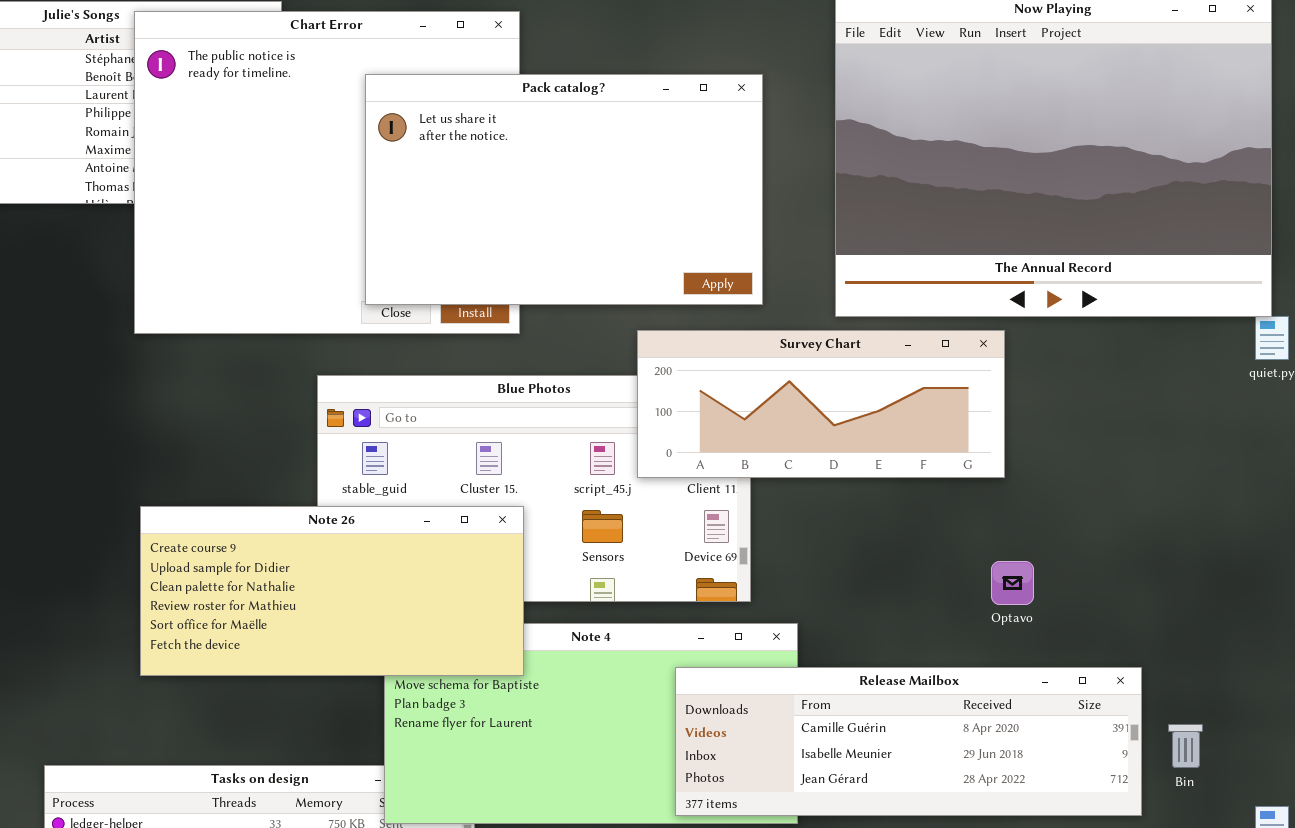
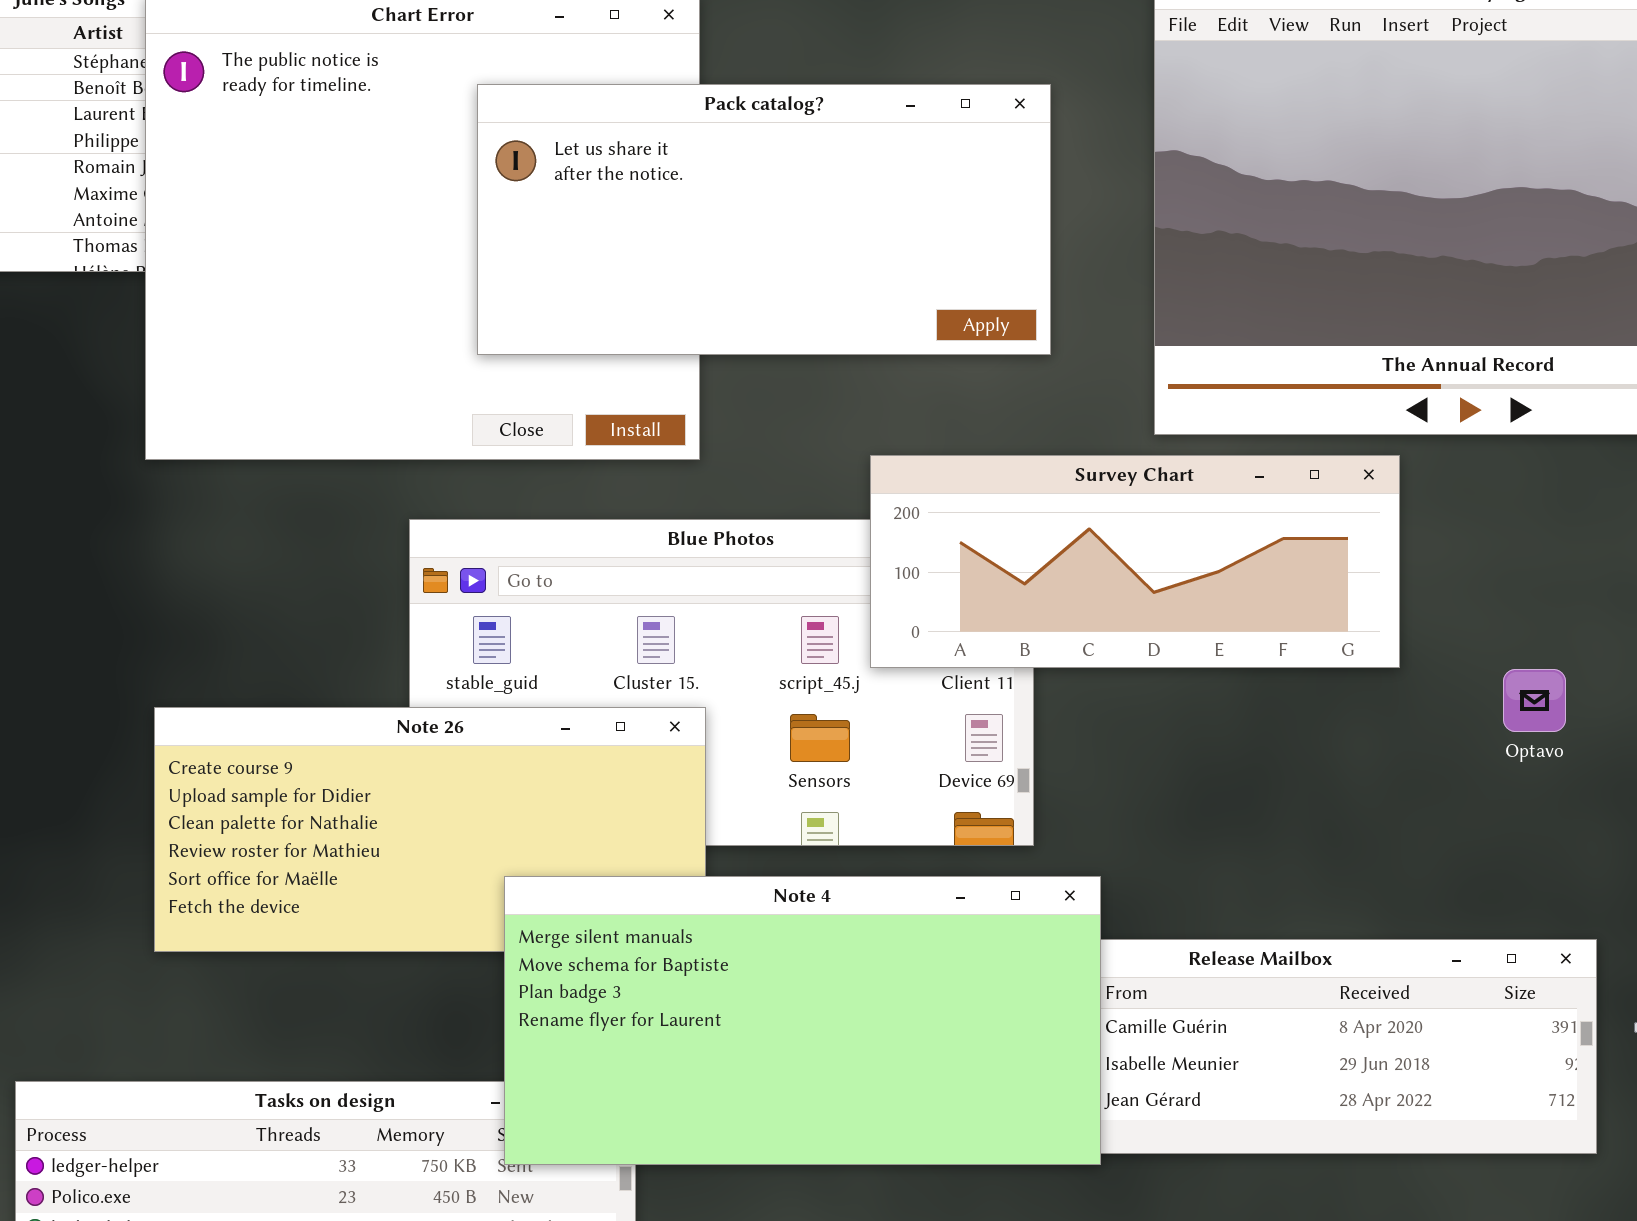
Pack catalog?: [365,74,763,305] -> [477,84,1051,355], resized
Optavo: [991,561,1034,605] -> [1503,669,1566,732], moved
Note 4: [384,623,798,824] -> [504,876,1101,1165], raised

